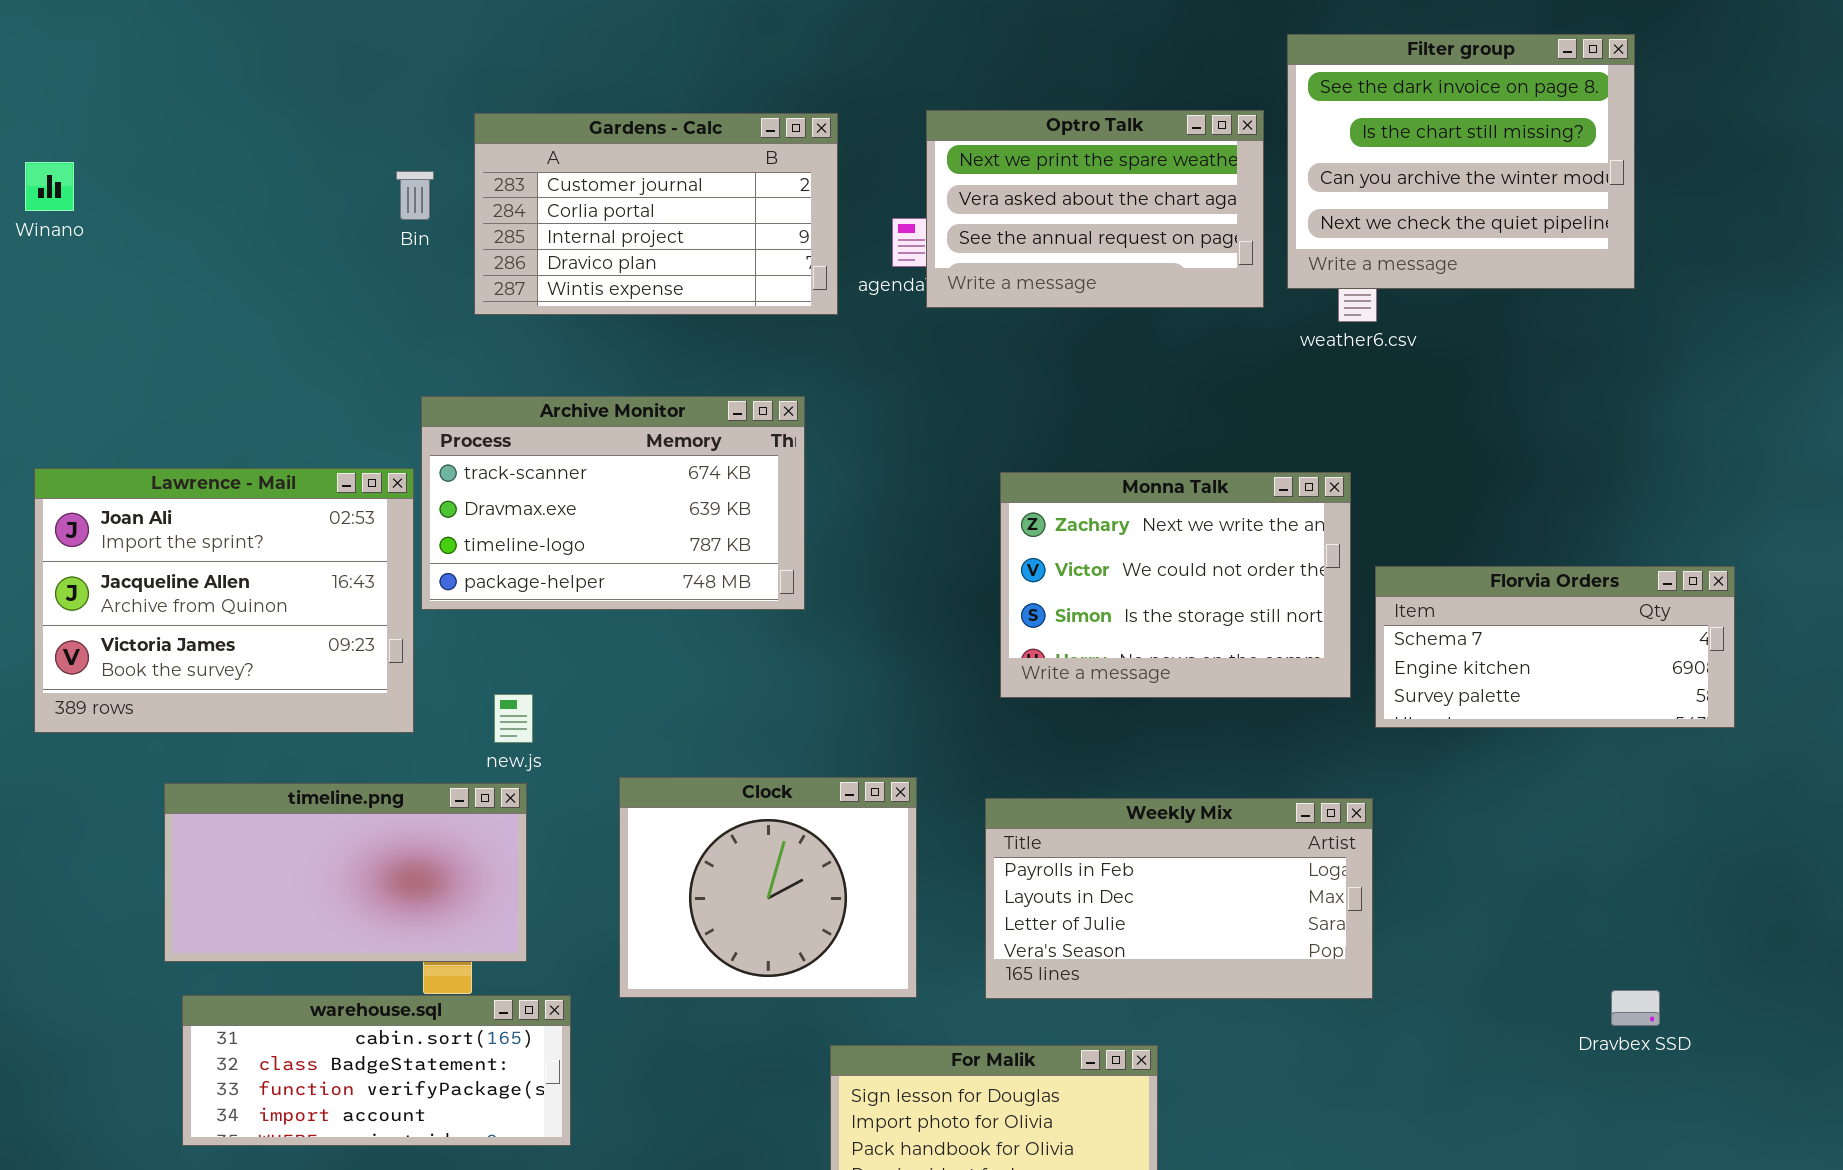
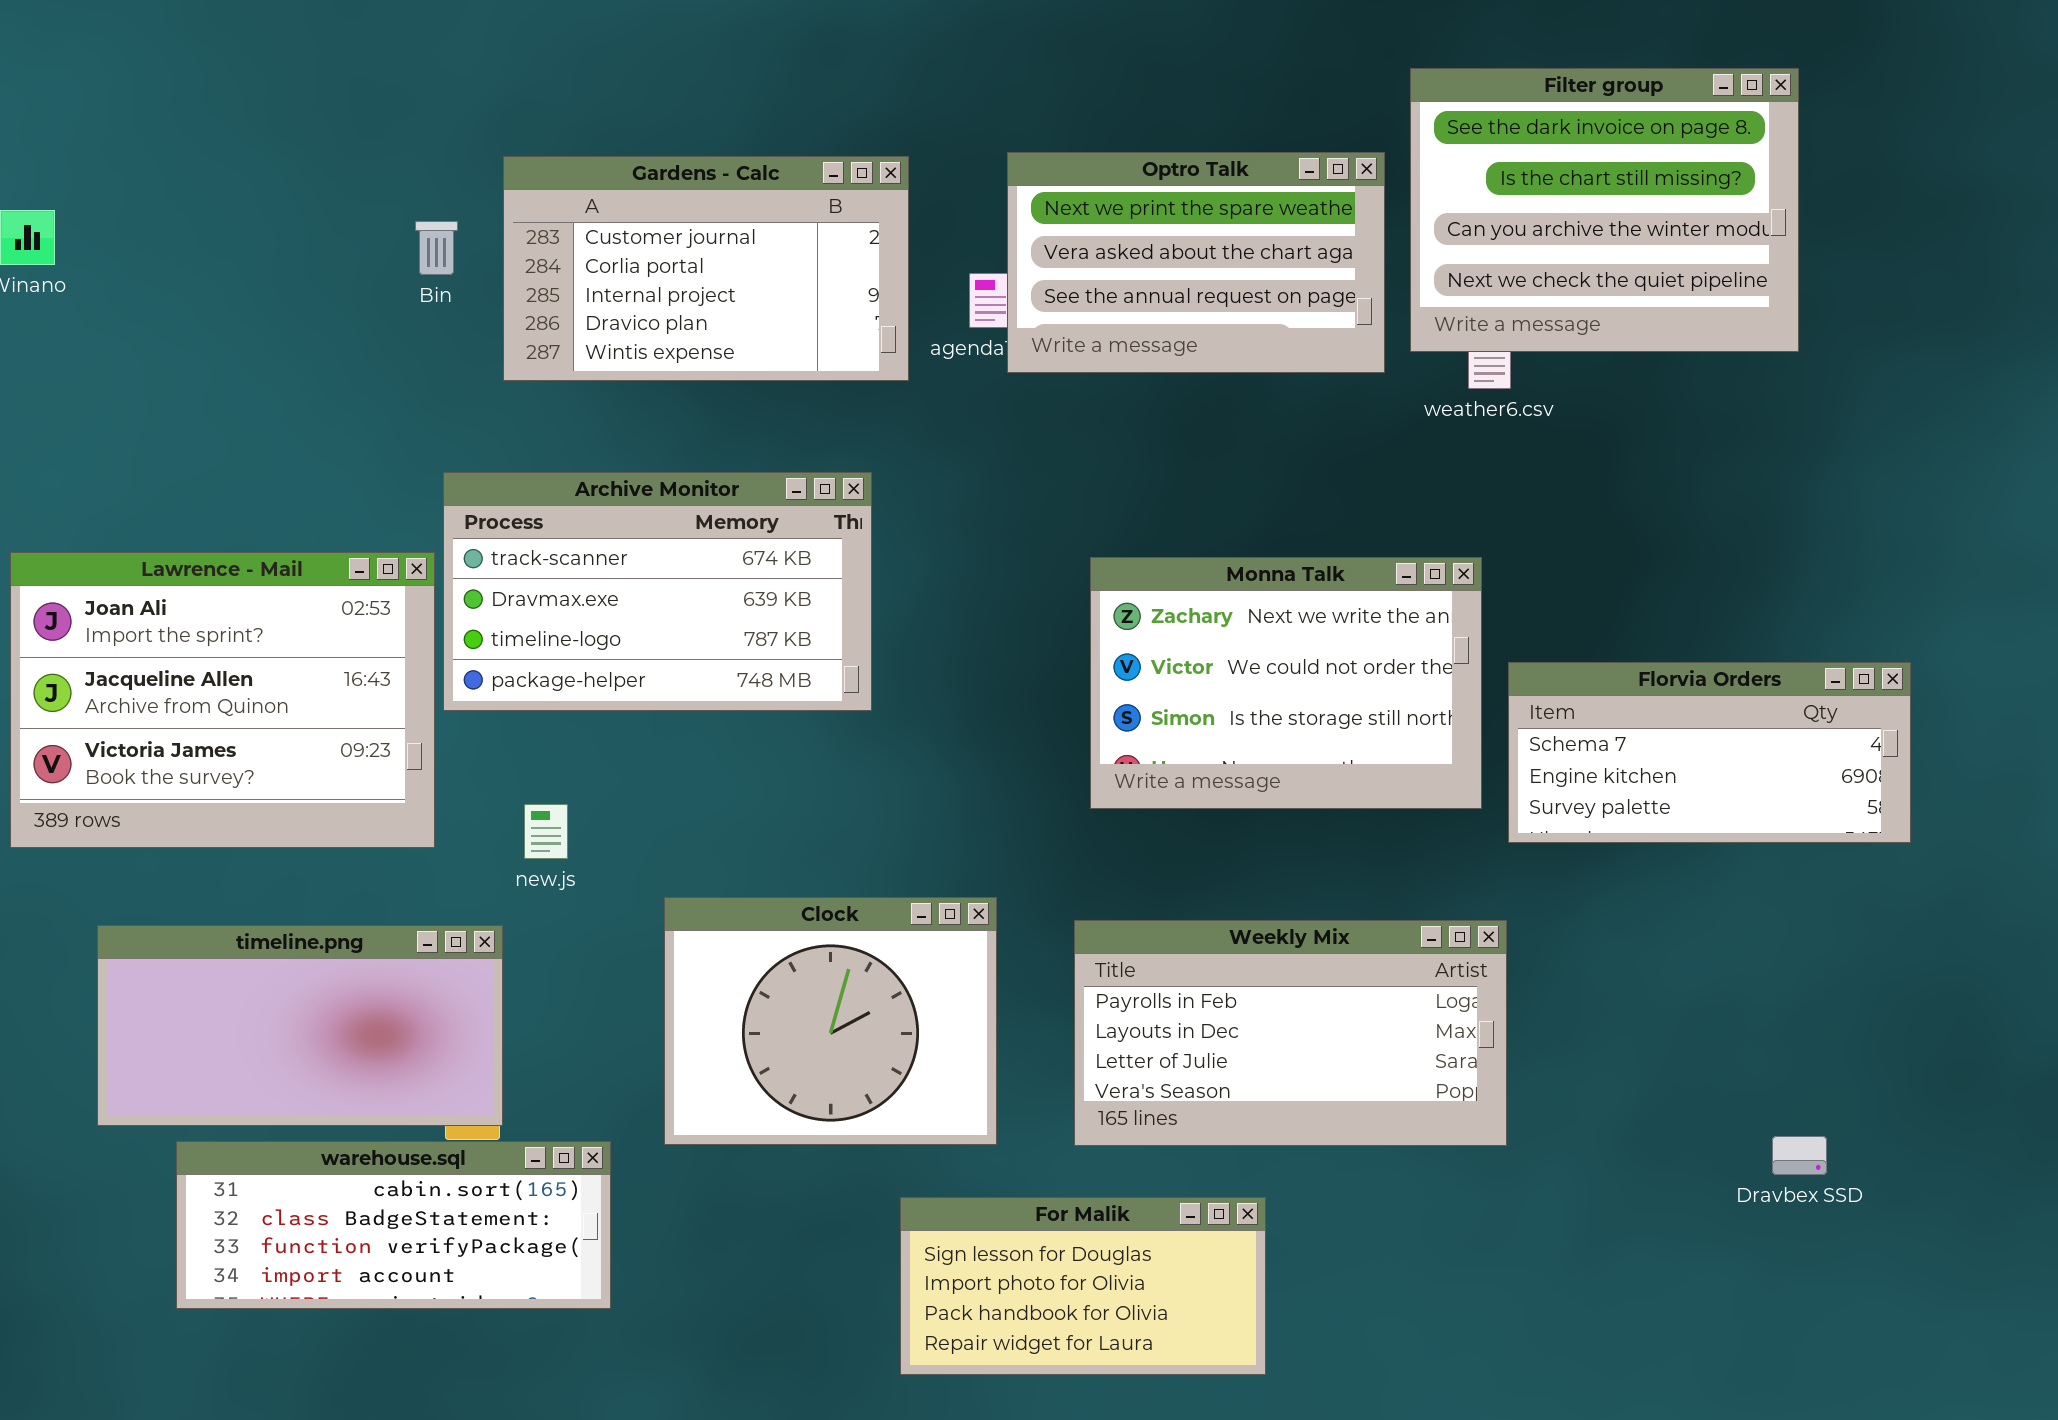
timeline.png: [164,783,527,962] -> [97,925,503,1126], moved

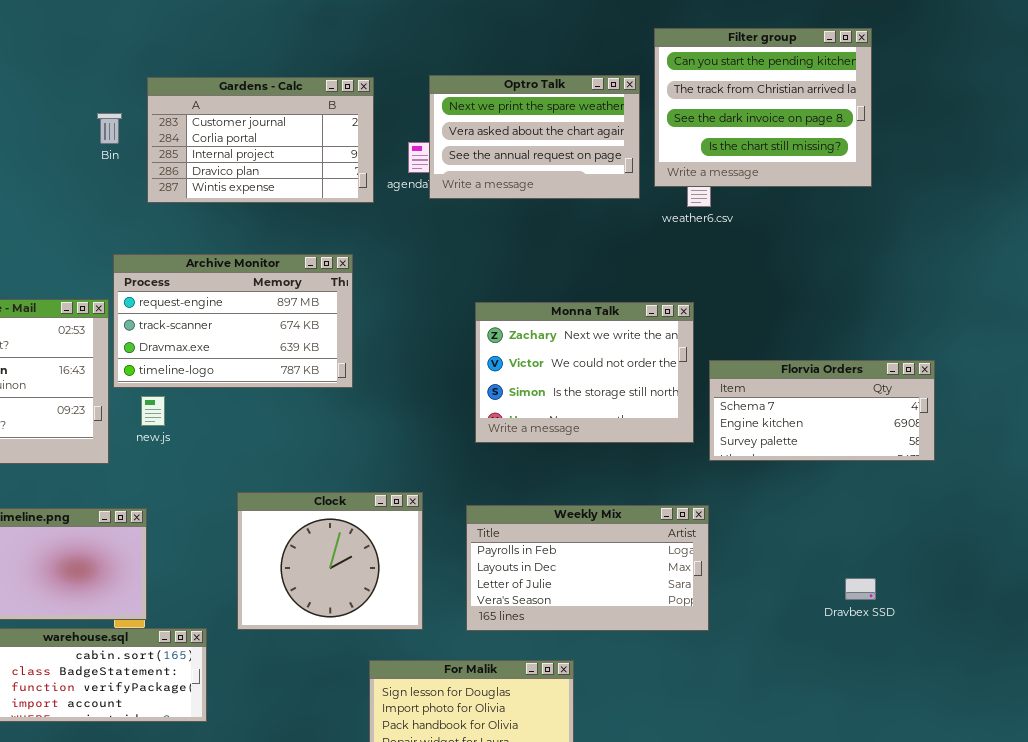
Filter group: [1410,68,1799,352] -> [654,28,872,187], scrolled up 2 rows
Archive Monitor: [443,472,872,711] -> [113,254,353,388], scrolled up 1 row
new.js: [524,804,568,859] -> [141,396,165,426], moved
Dravbex SSD: [1772,1136,1827,1175] -> [845,578,876,600], moved

